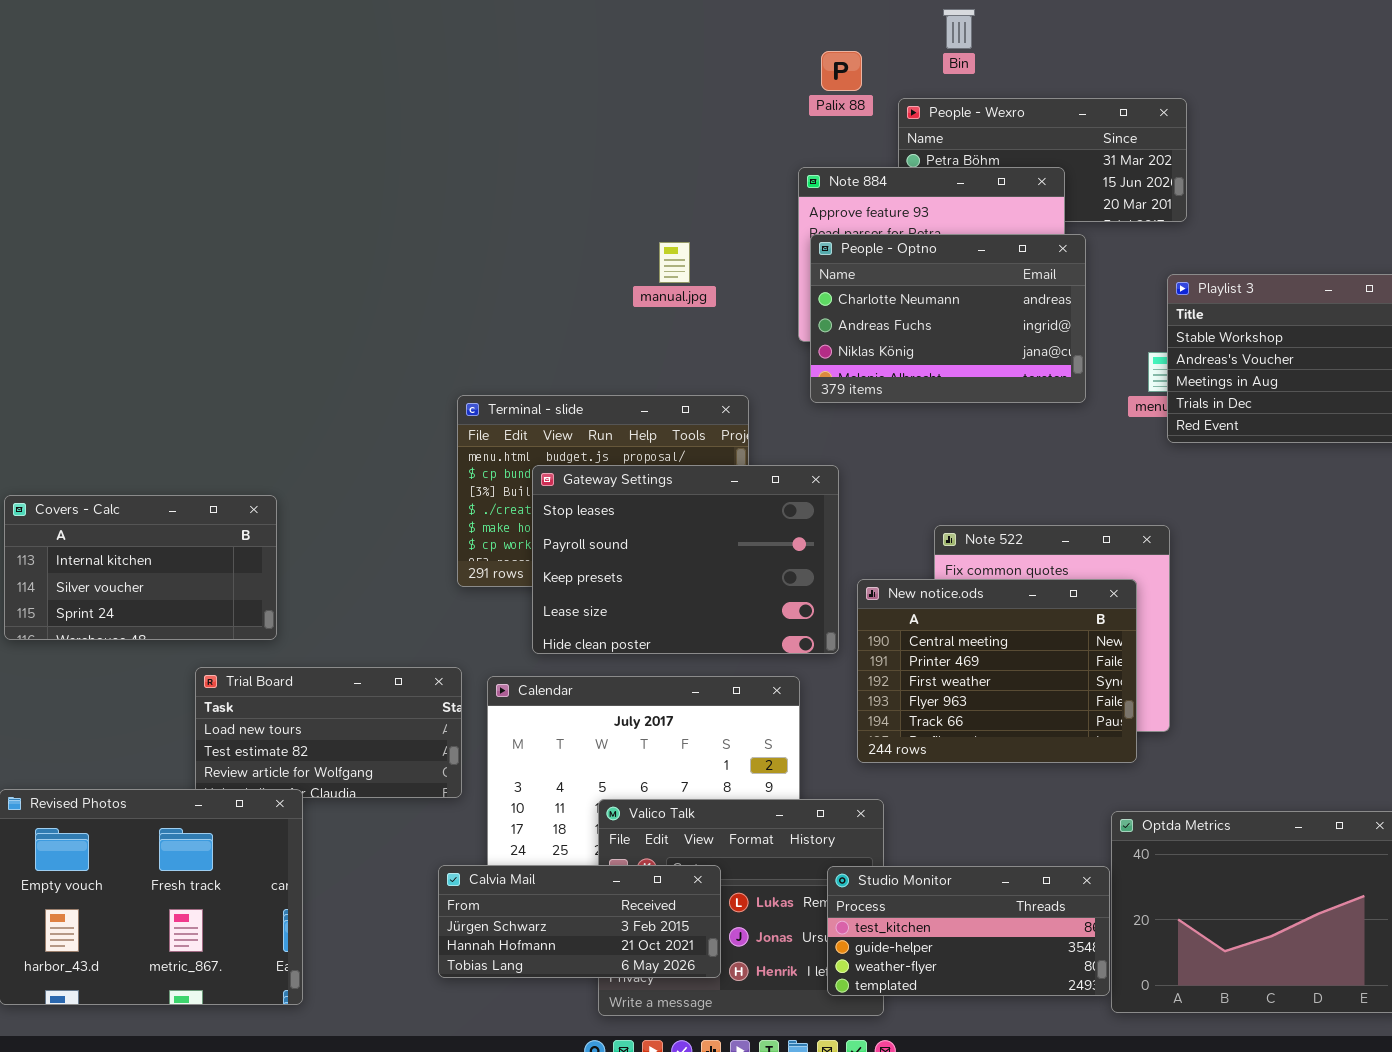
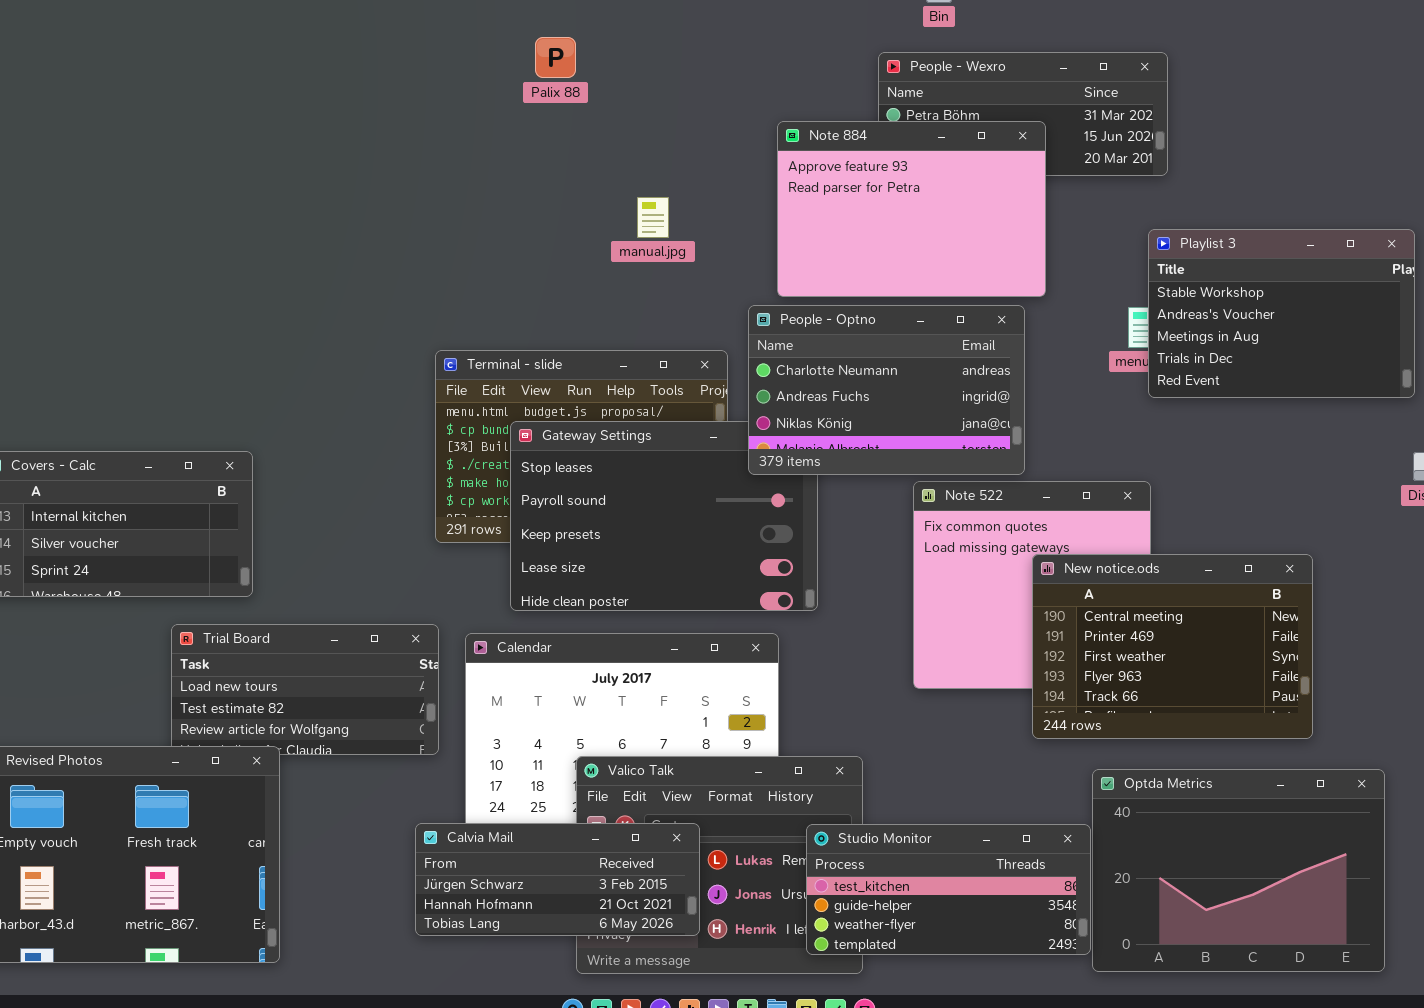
Palix 88: [821,51,862,91] -> [535,37,576,78], moved
People - Optno: [810,234,1086,403] -> [748,305,1025,475], moved
New notice.ods: [857,579,1137,763] -> [1032,554,1313,739], moved

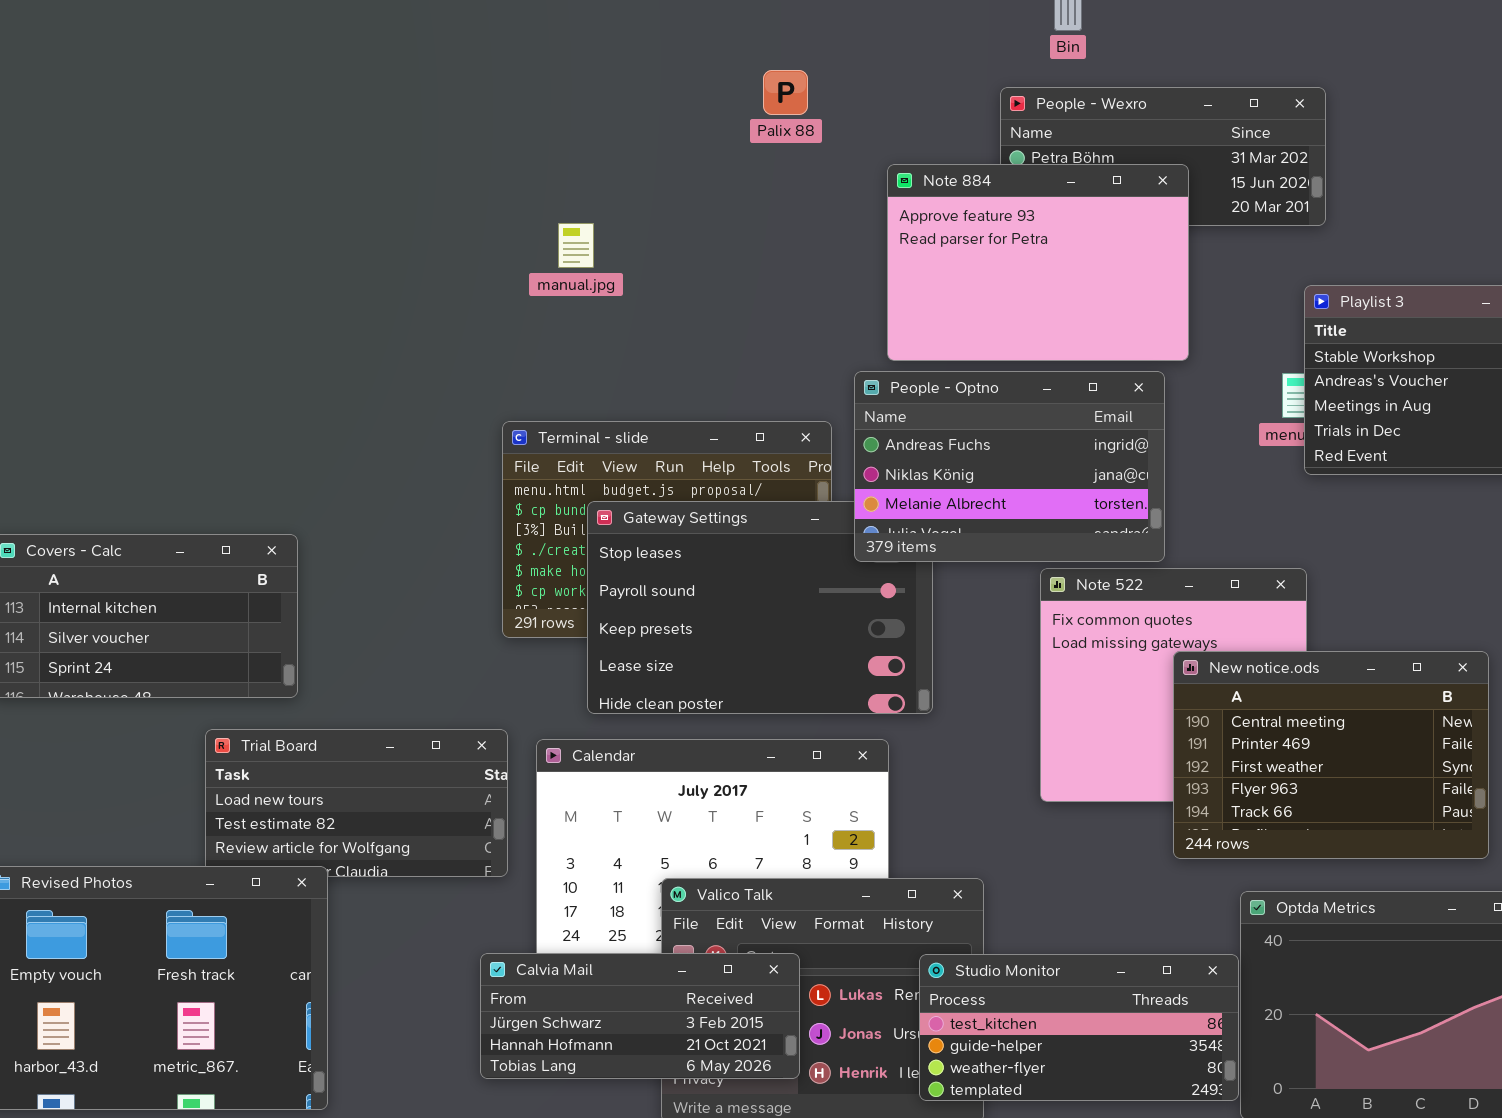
Palix 88: [535,37,576,78] -> [763,70,808,115], moved
manual.jpg: [637,197,669,238] -> [558,223,594,268], moved
People - Optno: [748,305,1025,475] -> [854,371,1165,562], scrolled down 1 row

